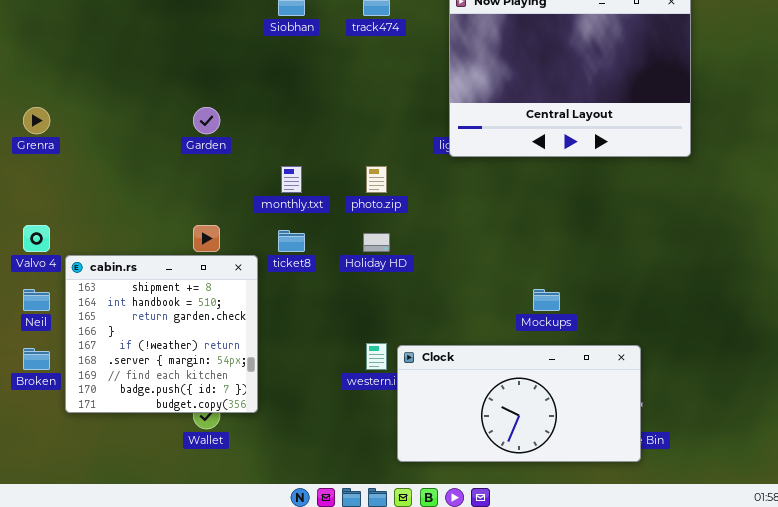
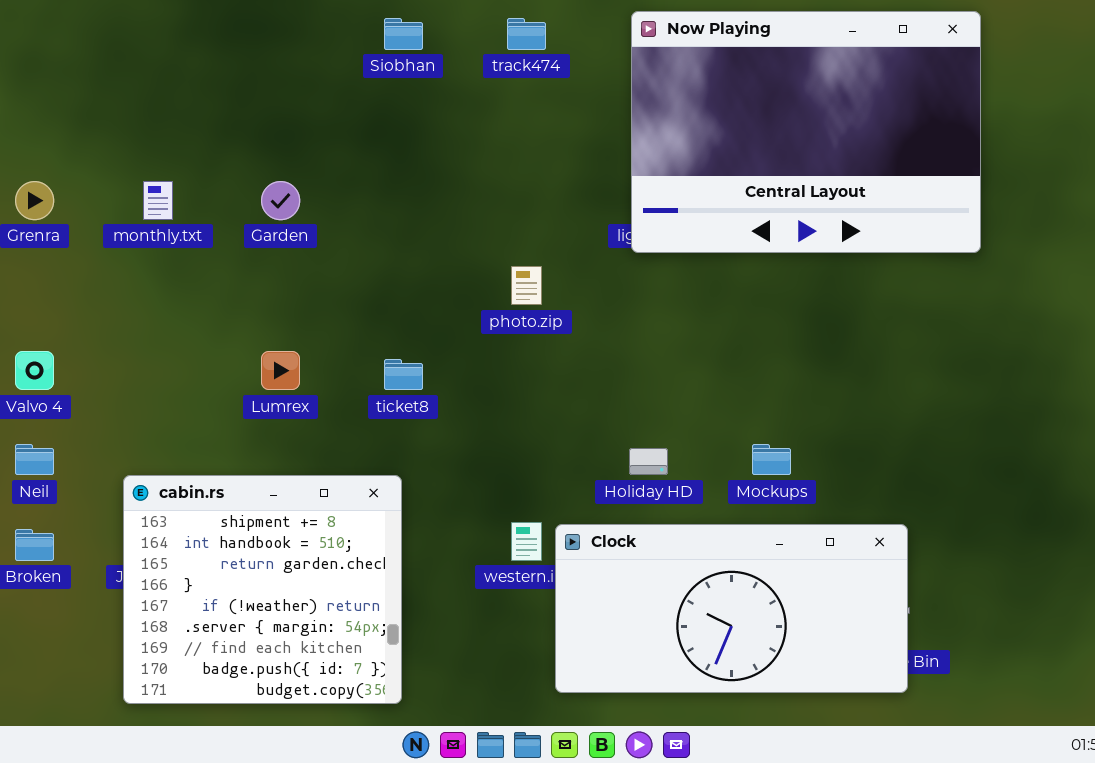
monthly.txt: [281,166,302,193] -> [143,181,173,220], moved
Holiday HD: [363,233,390,252] -> [629,448,668,475], moved
cabin.rs: [65,255,258,413] -> [123,475,402,704], moved

